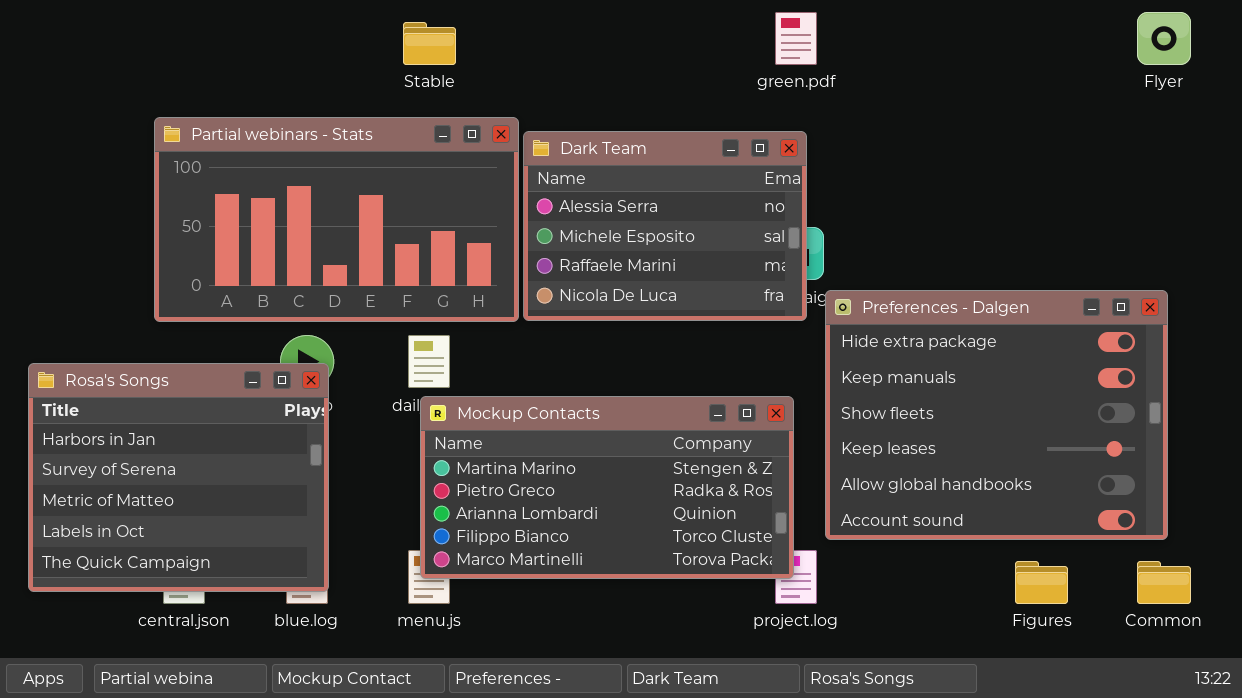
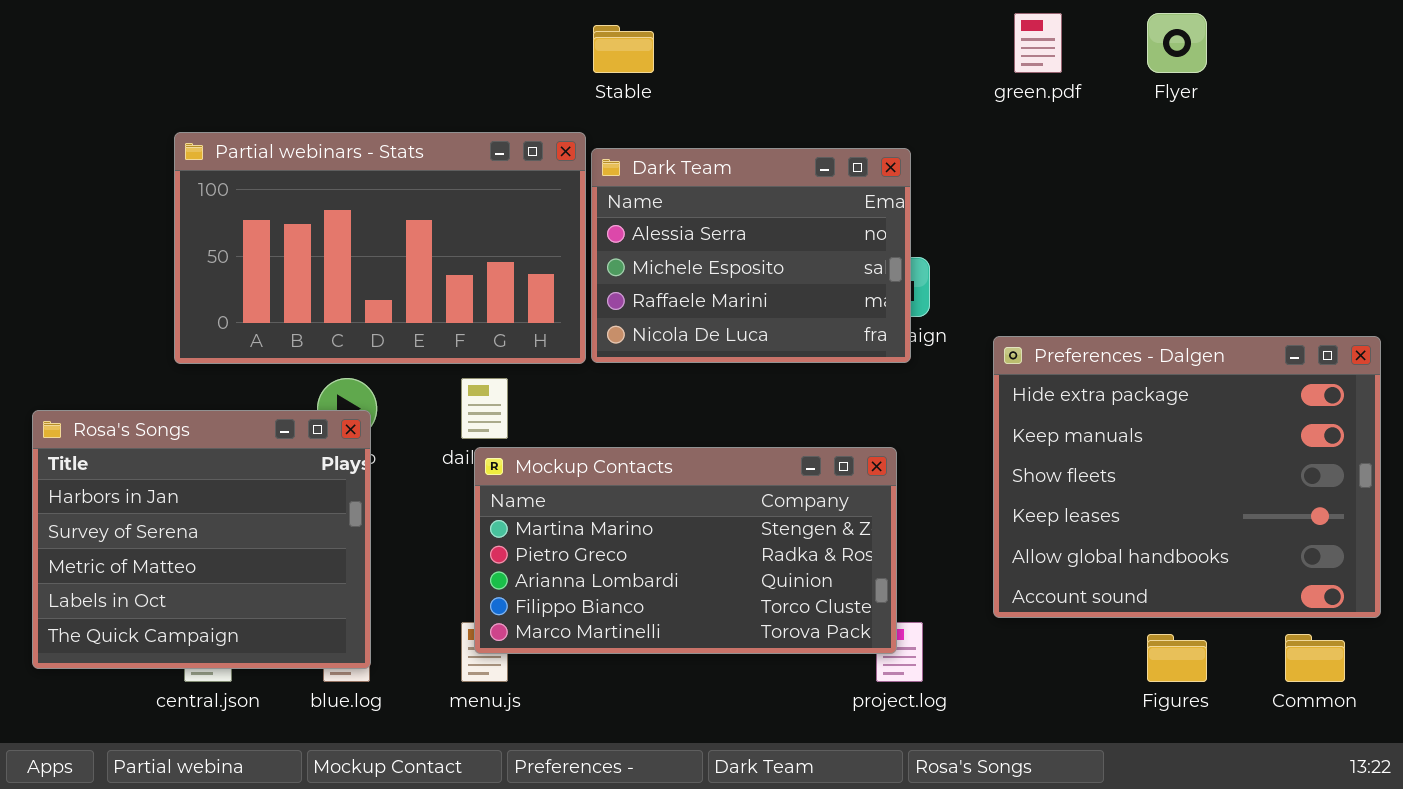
green.pdf: [775,12,817,65] -> [1014,13,1062,73], moved
Flyer: [1137,12,1191,65] -> [1147,13,1207,73], moved
Stable: [403,22,456,65] -> [593,25,654,73], moved
Preferences - Dalgen: [825,290,1168,540] -> [993,336,1381,618], moved

